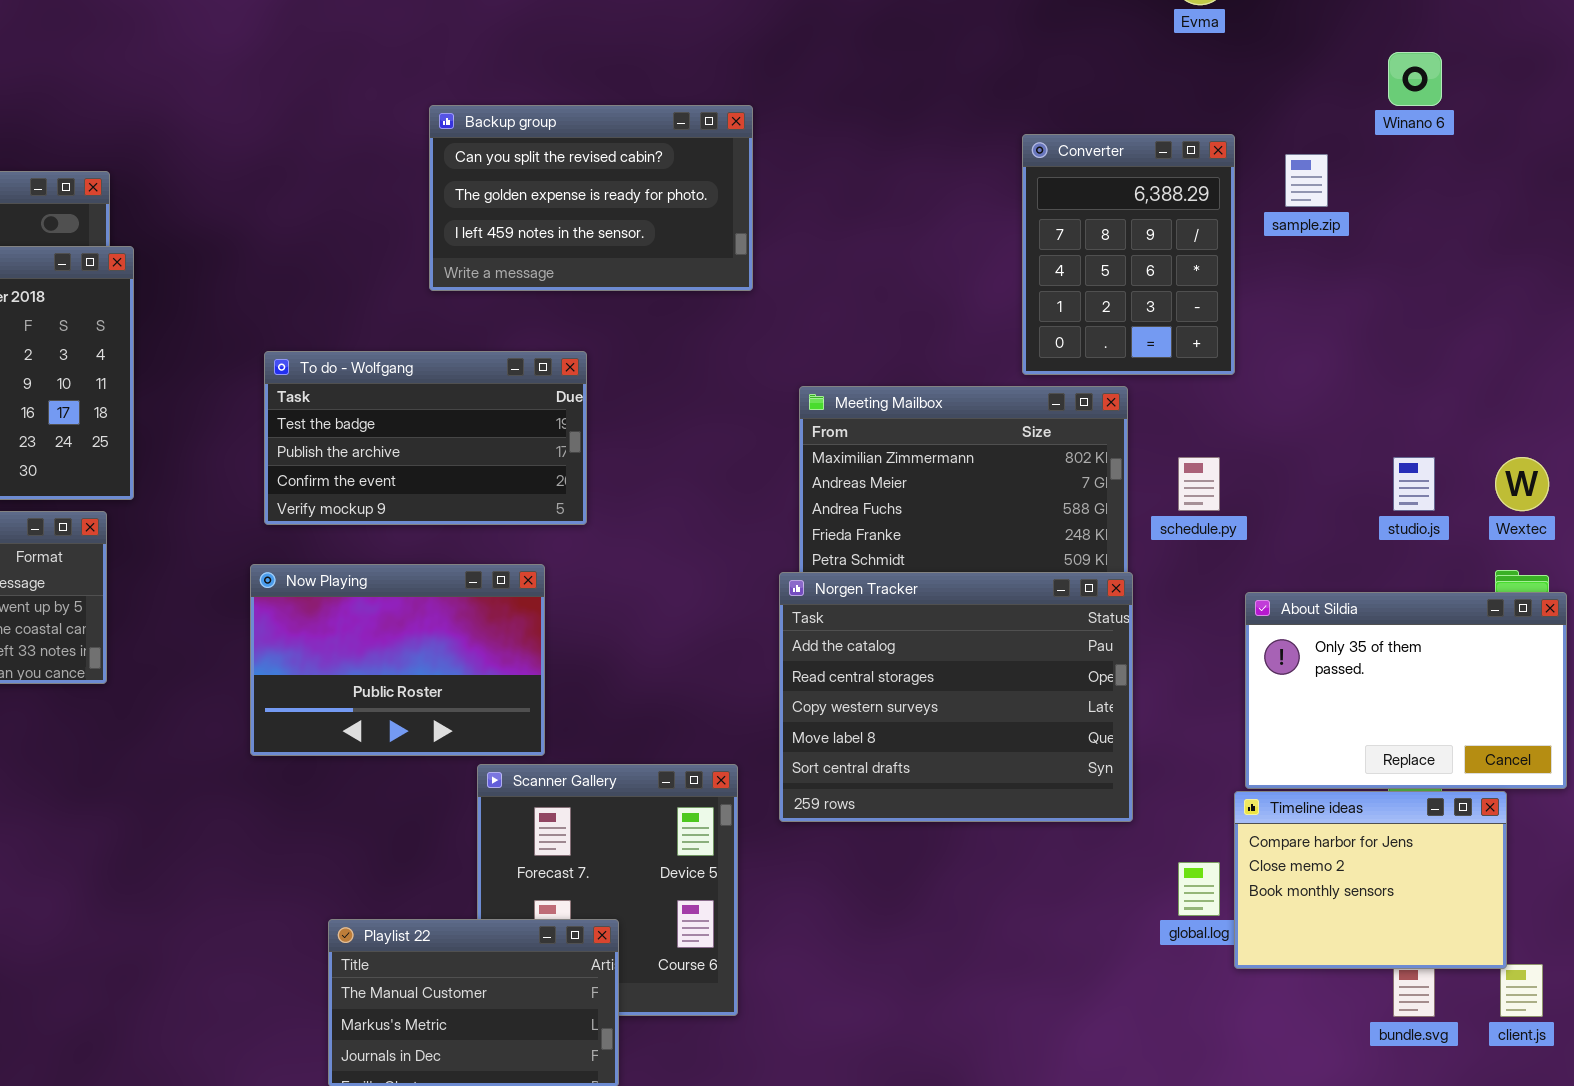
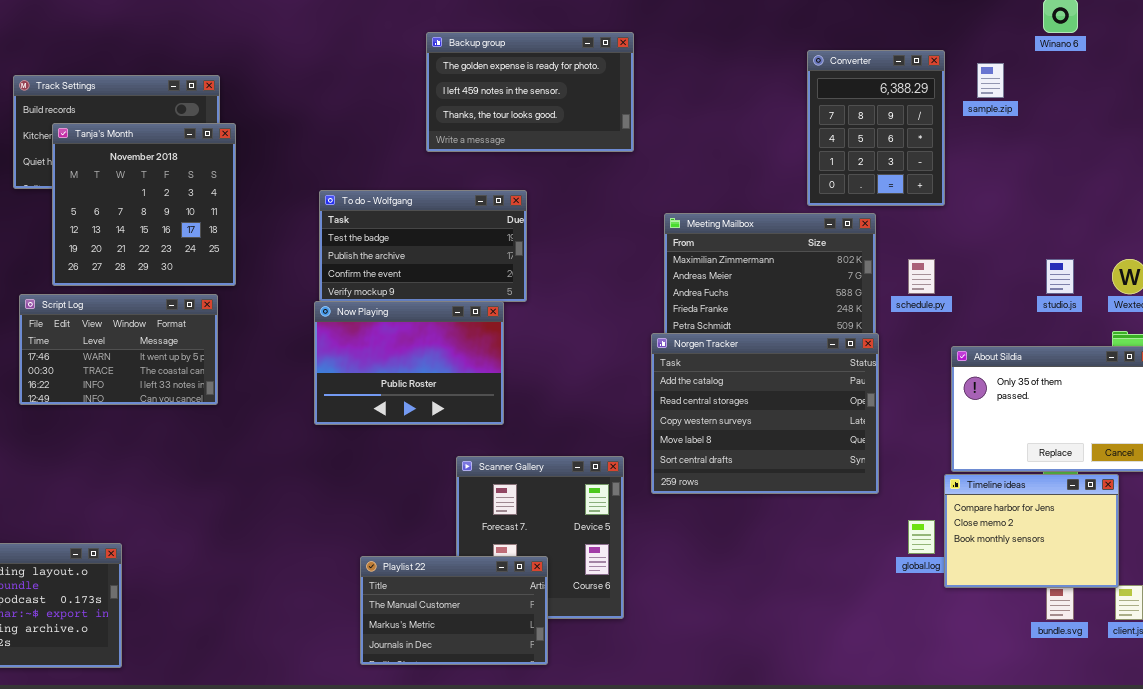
Backup group: [429,105,753,291] -> [426,32,634,152], scrolled down 1 row
Now Playing: [250,564,545,756] -> [314,301,504,425], moved

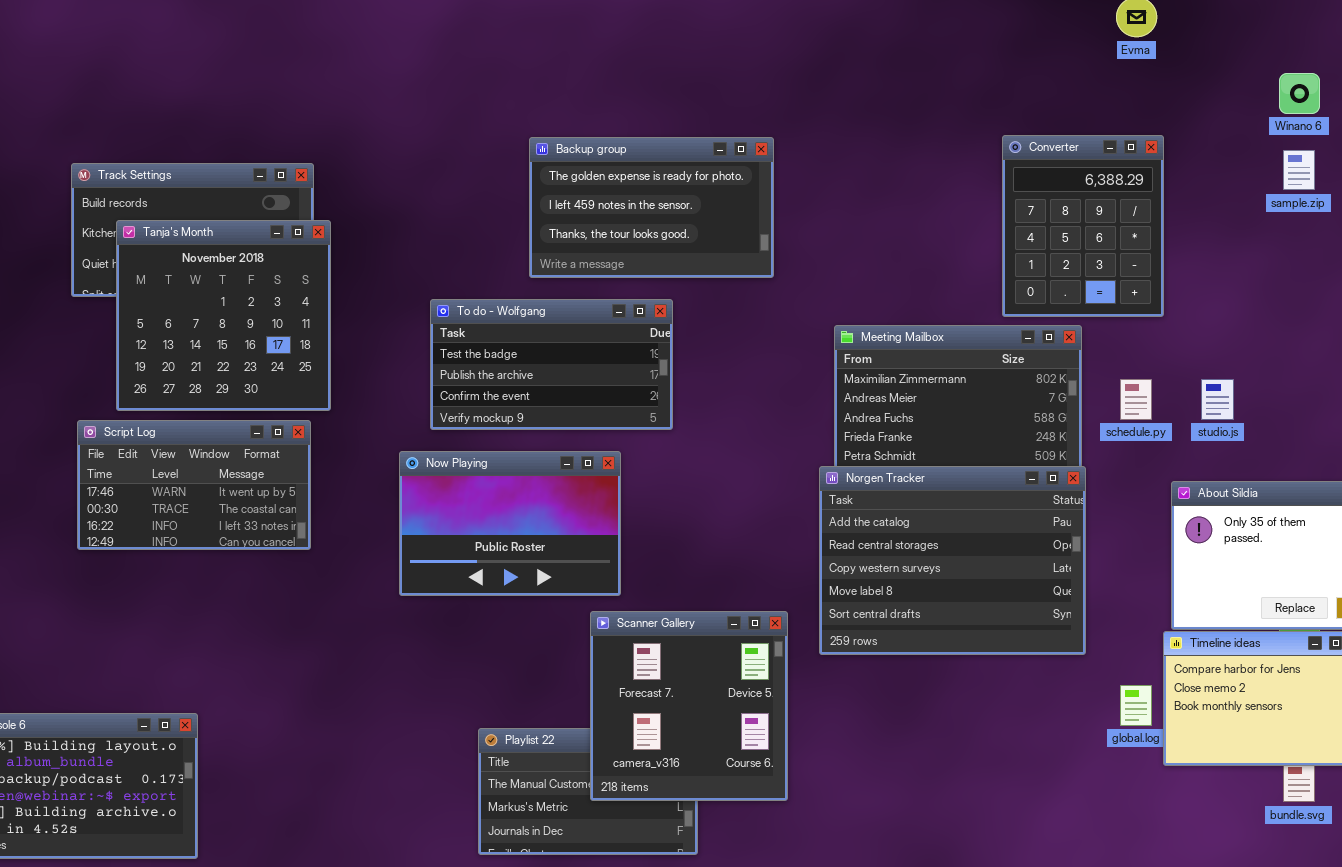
Backup group: [426,32,634,152] -> [529,137,774,278], moved
sample.zip: [977,63,1004,98] -> [1283,150,1315,190], moved
studio.js: [1046,259,1074,294] -> [1201,379,1234,420], moved
Now Playing: [314,301,504,425] -> [399,451,621,596], moved
Scanner Gallery: [456,456,624,619] -> [590,611,788,801], raised

